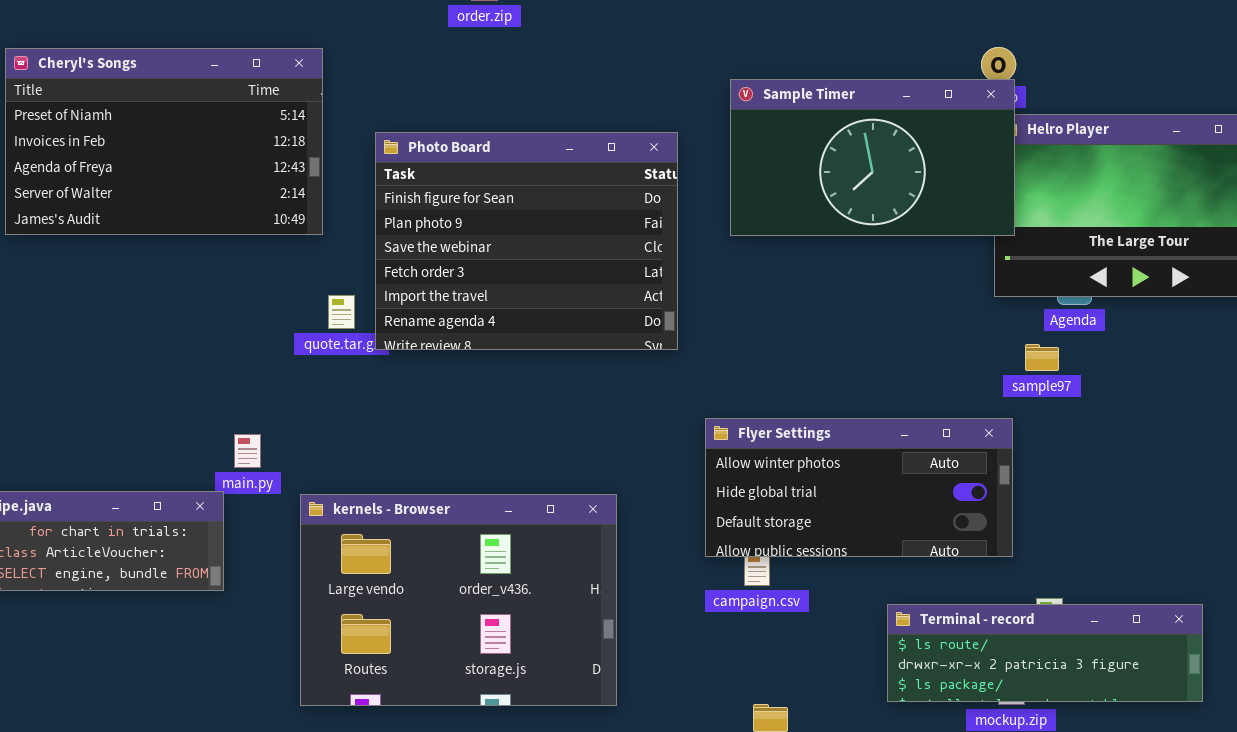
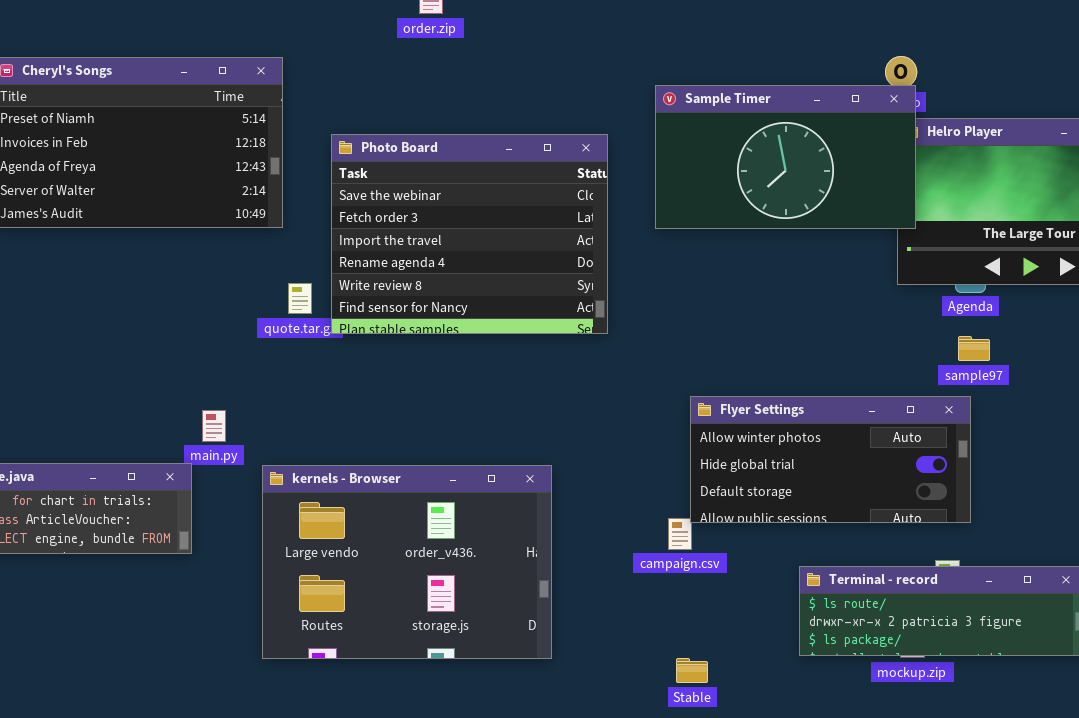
Photo Board: [375,132,678,350] -> [331,134,608,334], scrolled down 2 rows
sample97: [1025,344,1059,371] -> [958,336,990,361], moved
Flyer Settings: [705,418,1013,557] -> [690,396,971,523], moved

